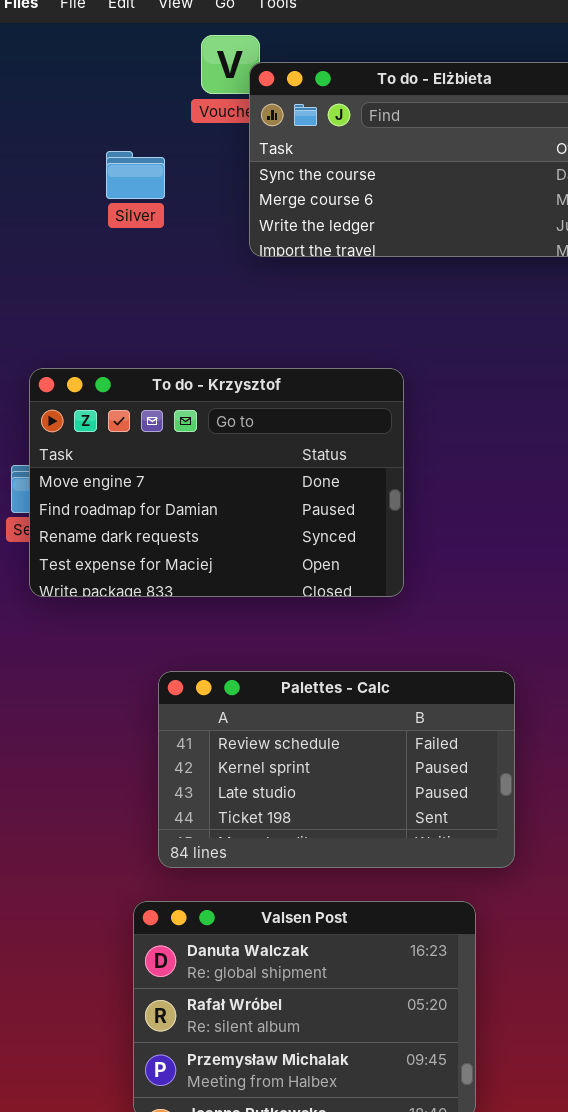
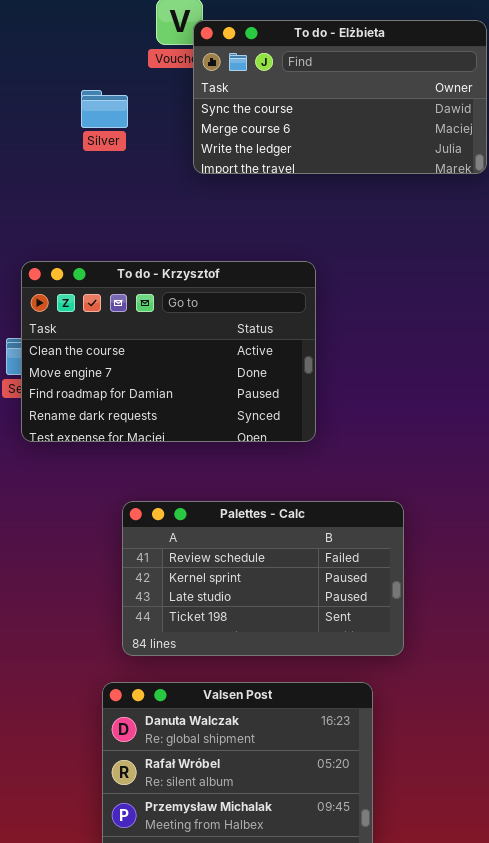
To do - Krzysztof: [29,368,404,597] -> [21,261,316,442], scrolled up 1 row

